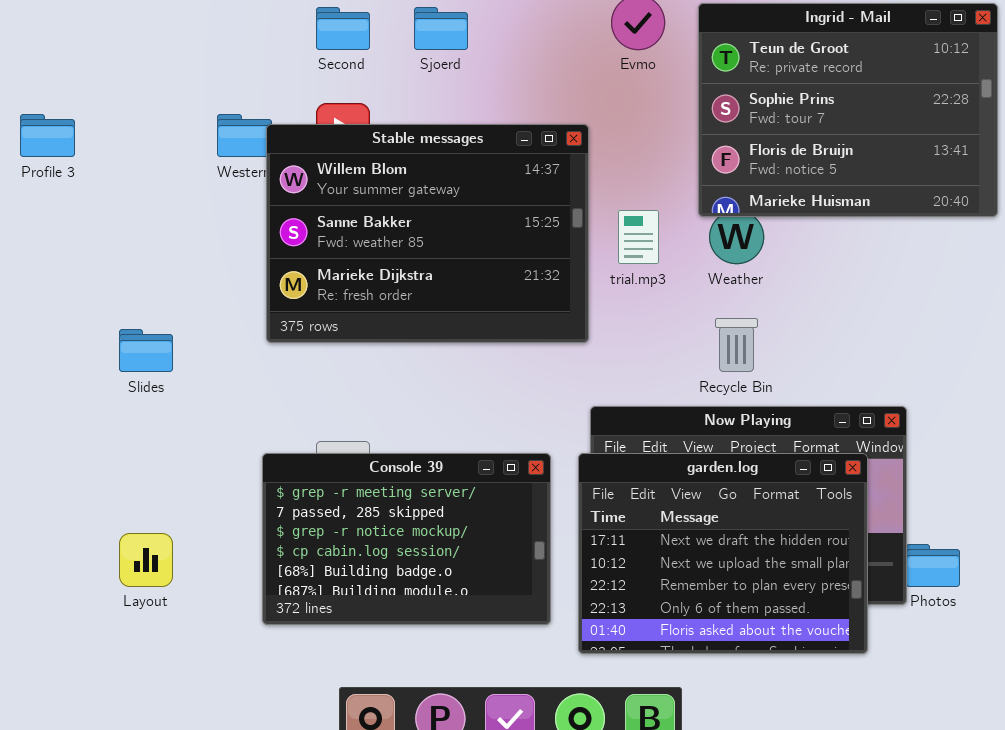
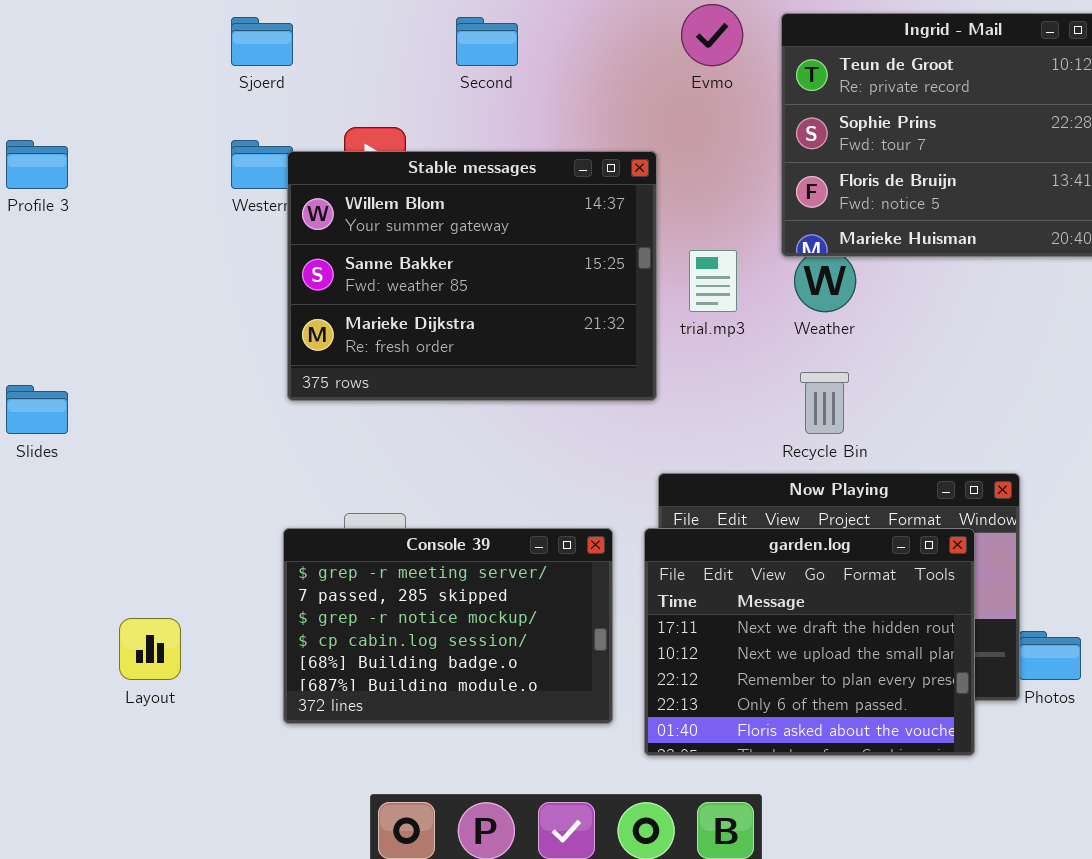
Second: [316,7,370,50] -> [456,17,518,66], moved
Sjoerd: [414,7,468,50] -> [231,17,293,66], moved
Slides: [119,329,173,372] -> [6,385,68,434], moved

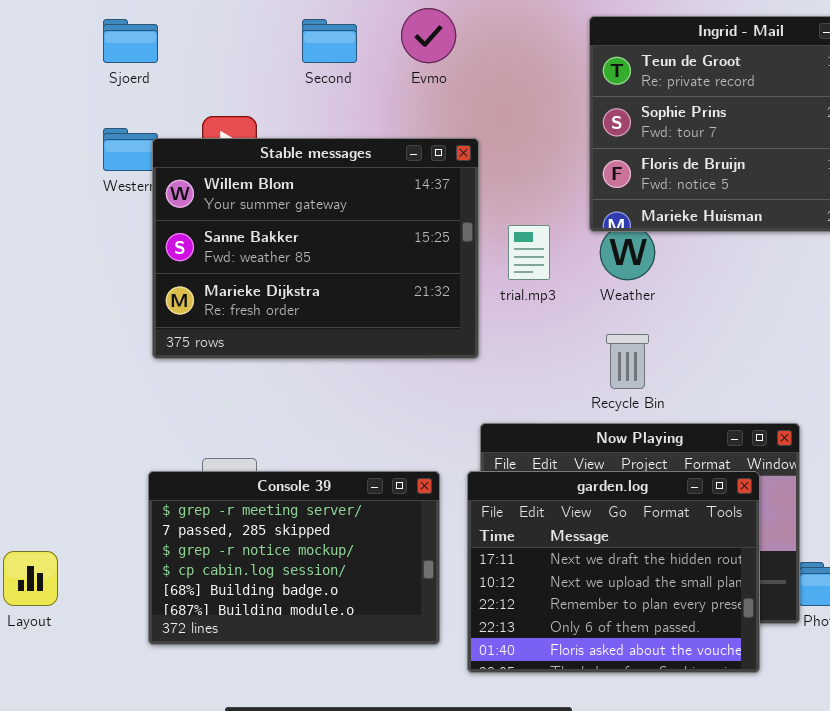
Evmo: [681,4,743,66] -> [401,8,456,63], moved

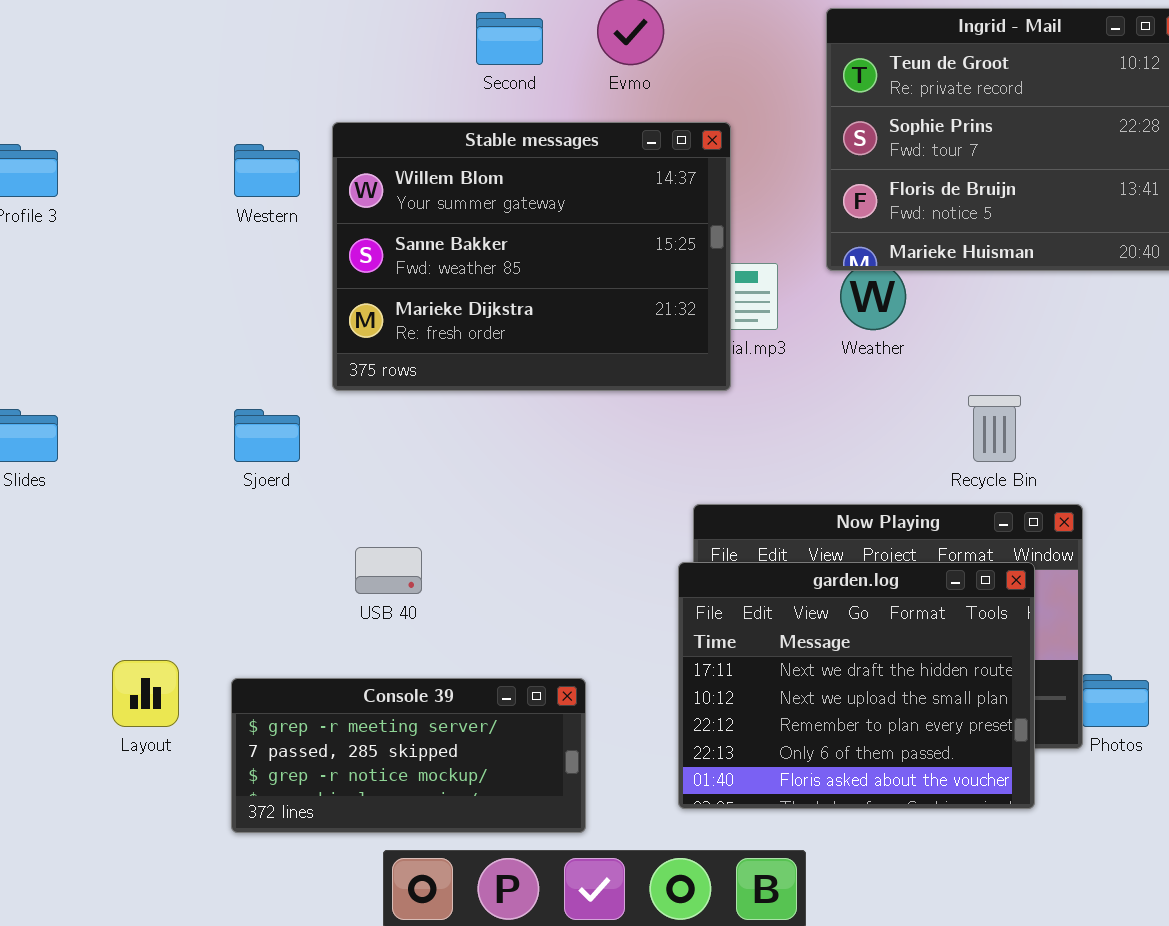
Sjoerd: [103,19,158,63] -> [234,409,300,462], moved
Stable messages: [152,138,479,359] -> [332,122,731,391], moved
Recycle Bin: [606,334,649,389] -> [968,395,1021,462], moved
Console 39: [148,471,440,645] -> [231,678,586,833], moved, resized

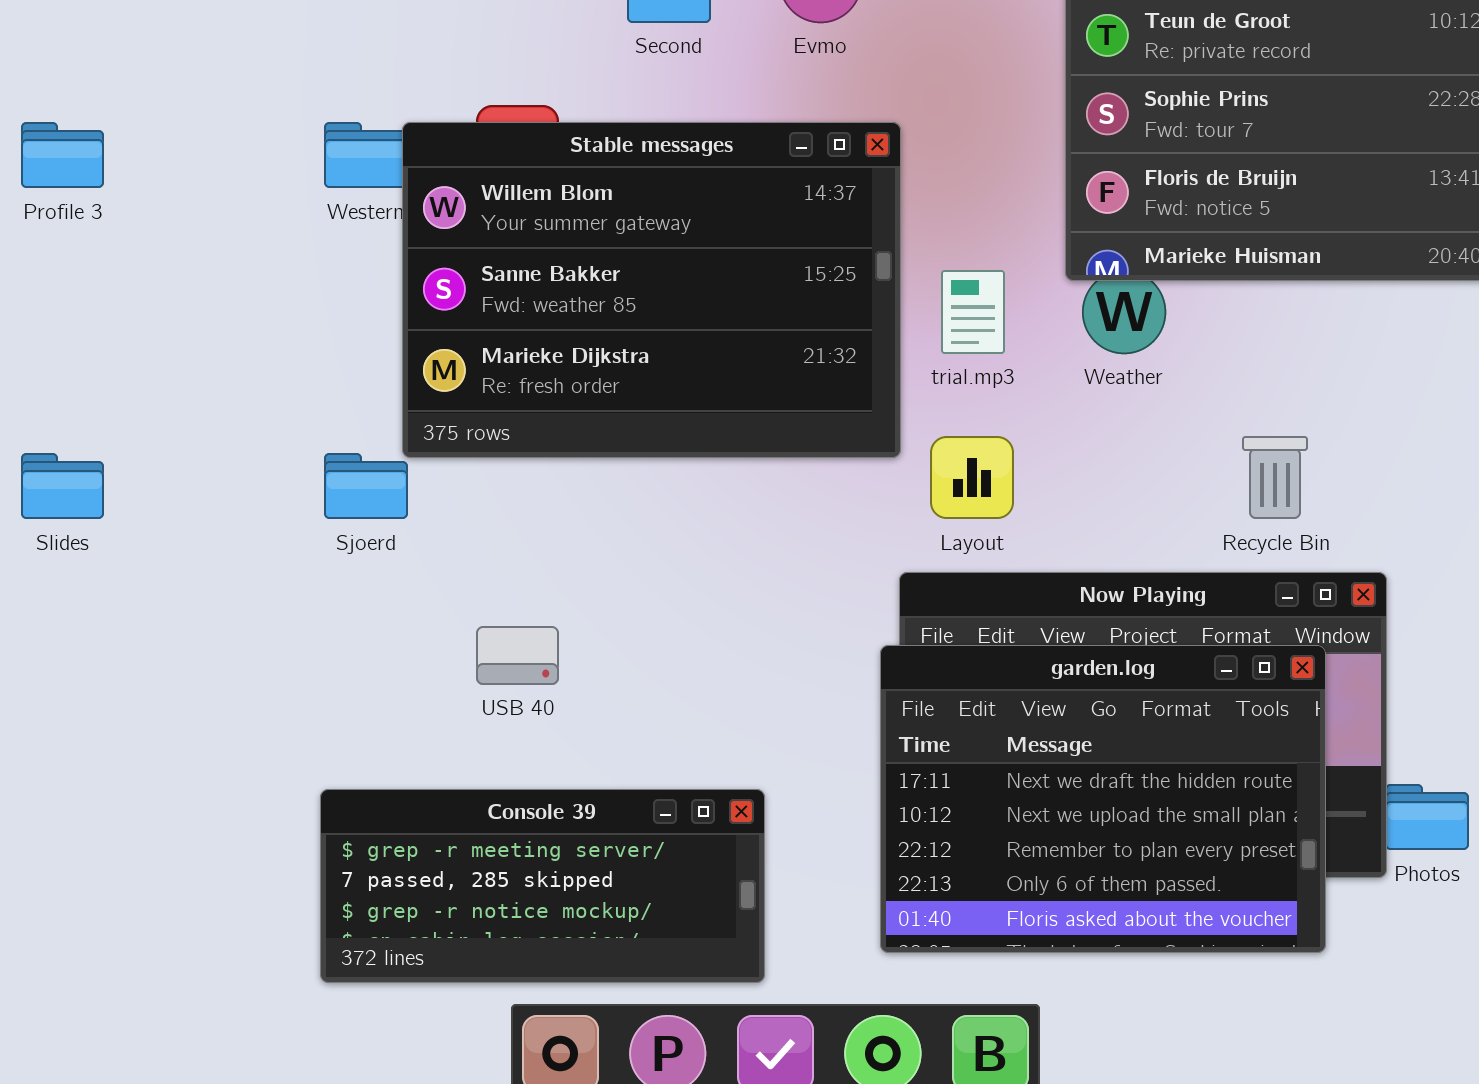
Stable messages: [332,122,731,391] -> [402,122,901,458], moved
Layout: [112,660,179,727] -> [930,436,1014,519], moved

